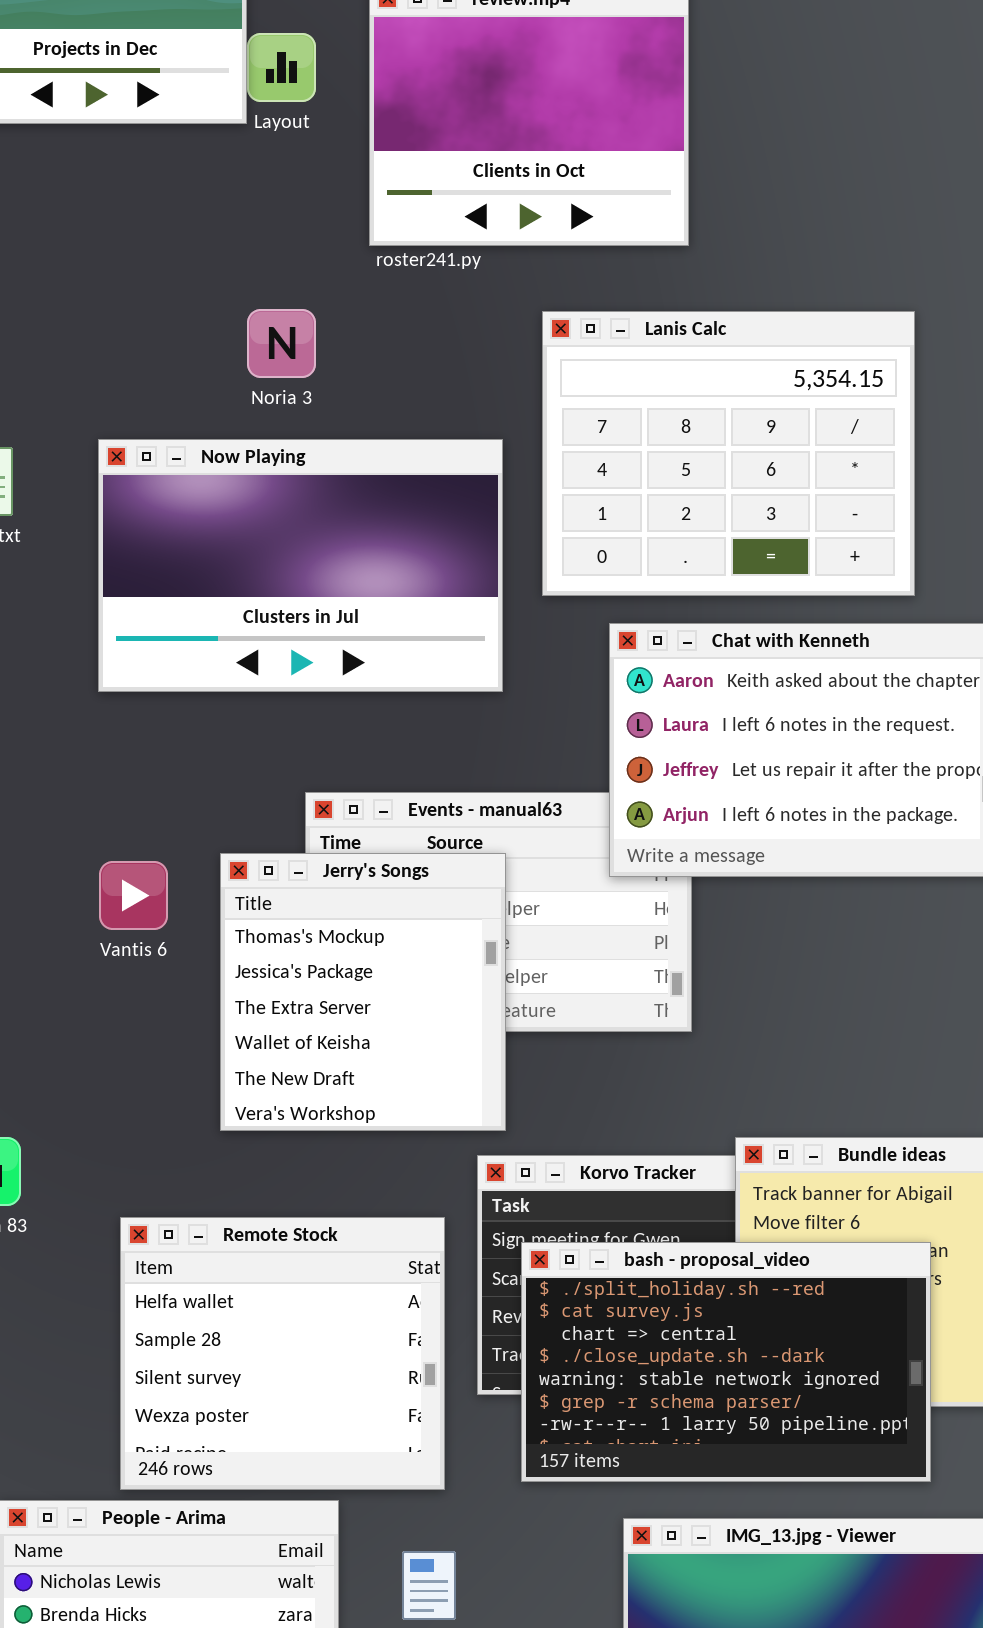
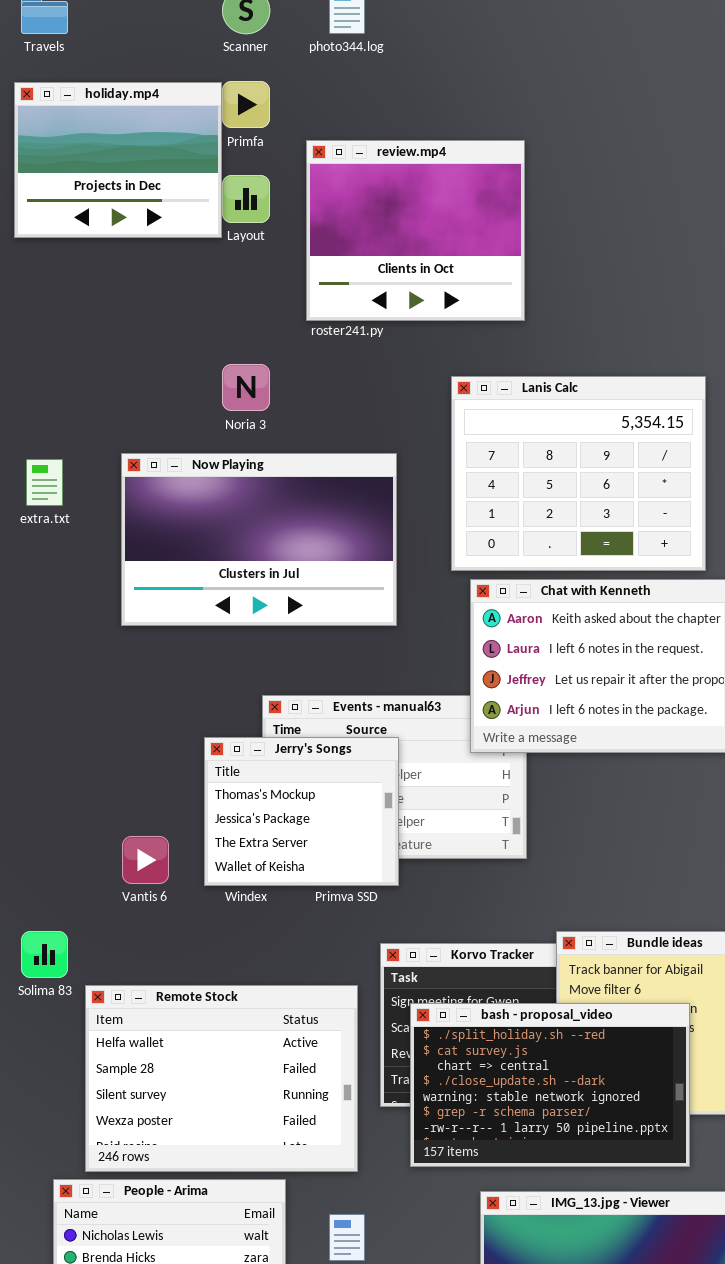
Lanis Calc: [542,311,915,596] -> [451,376,706,571], moved
Jerry's Songs: [220,853,506,1131] -> [204,737,399,886], resized
Vantis 6: [99,861,168,930] -> [122,836,169,884], moved
Remote Stock: [120,1217,445,1490] -> [85,985,358,1172], resized

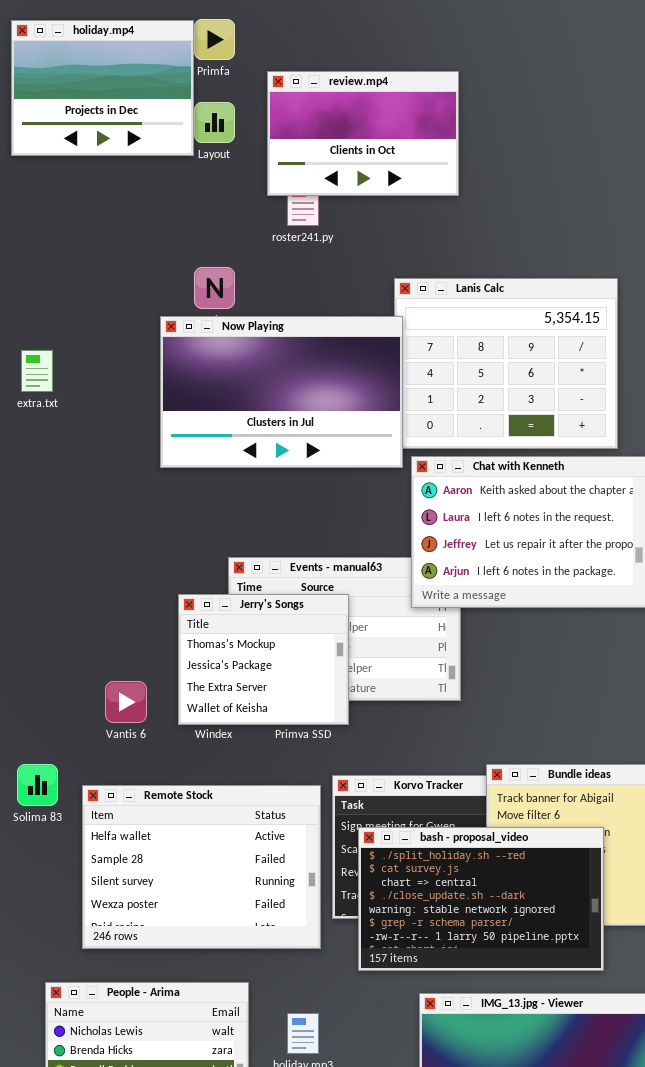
review.mp4: [306,140,525,321] -> [267,71,459,196], resized
Now Playing: [121,453,397,626] -> [160,316,403,468], moved
Remote Stock: [85,985,358,1172] -> [82,785,321,949], moved

